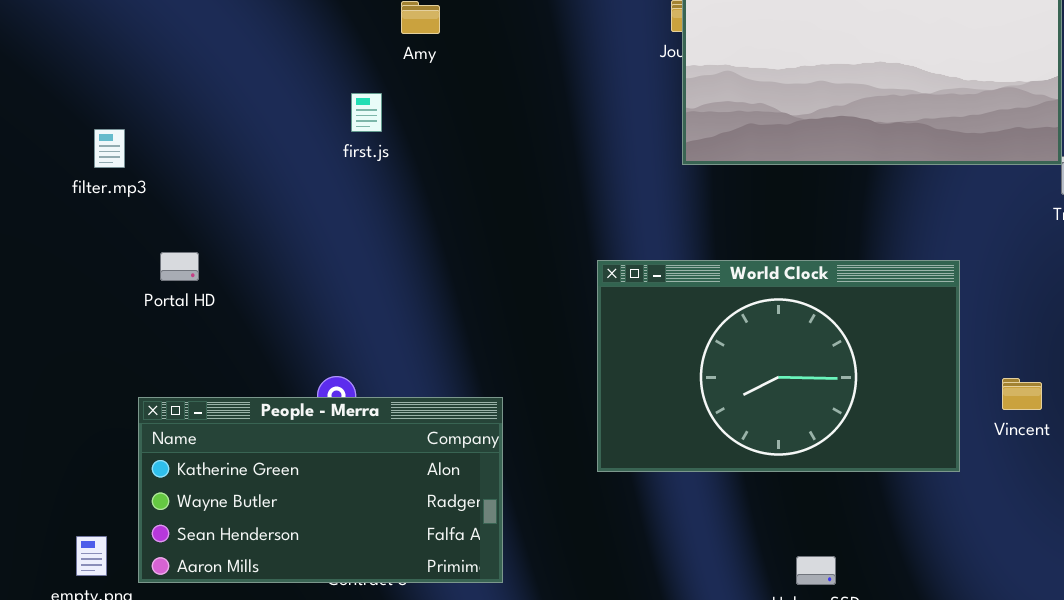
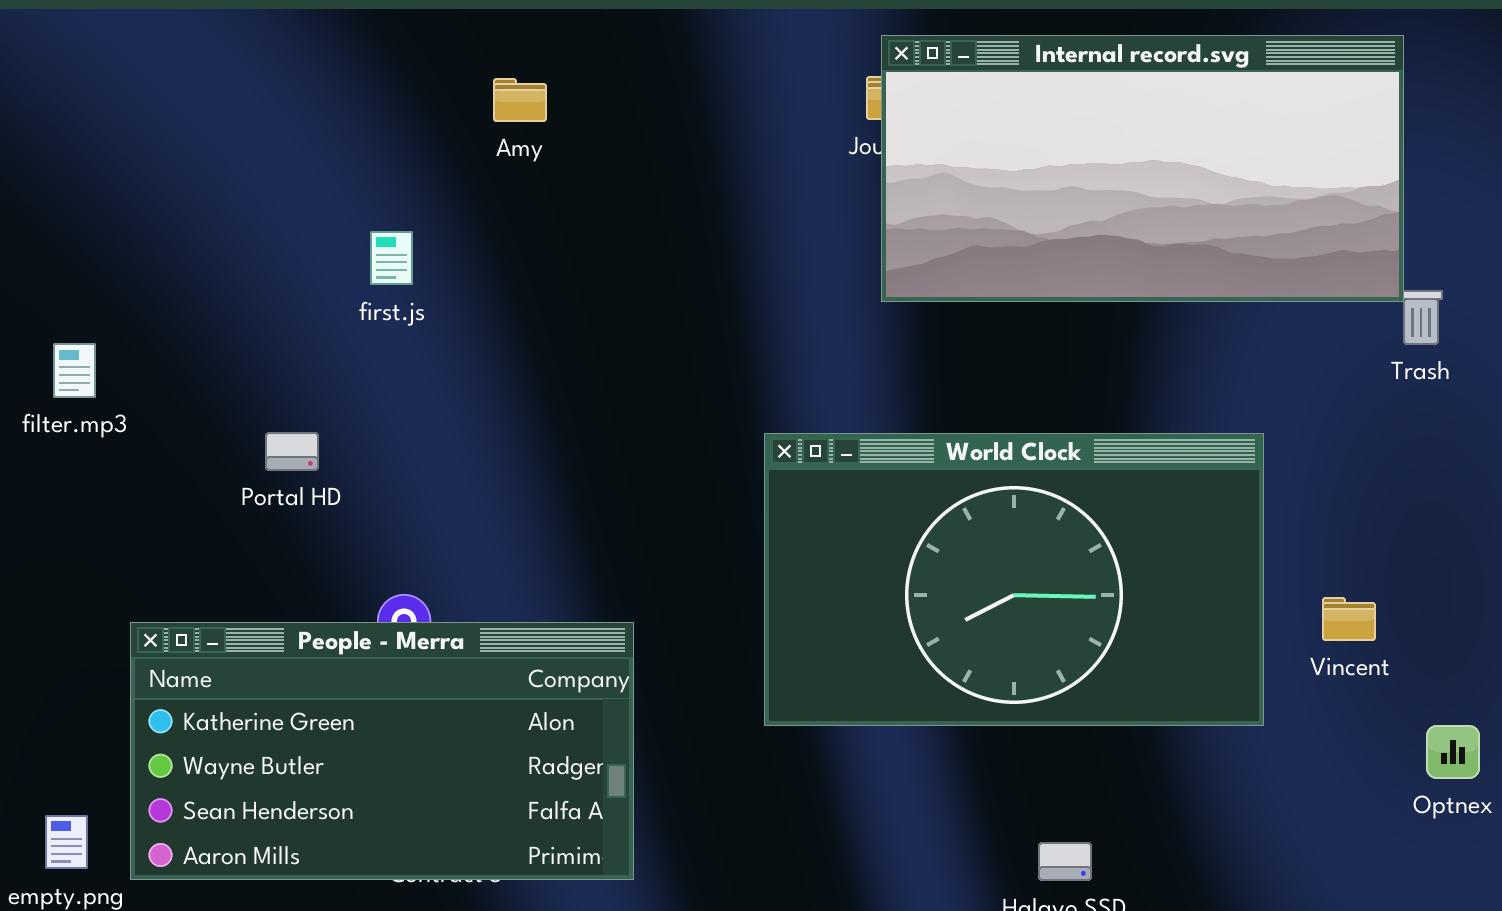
first.js: [351,93,382,132] -> [370,231,413,285], moved
filter.mp3: [94,129,125,168] -> [53,343,96,398], moved
Portal HD: [160,252,199,281] -> [265,432,319,471], moved

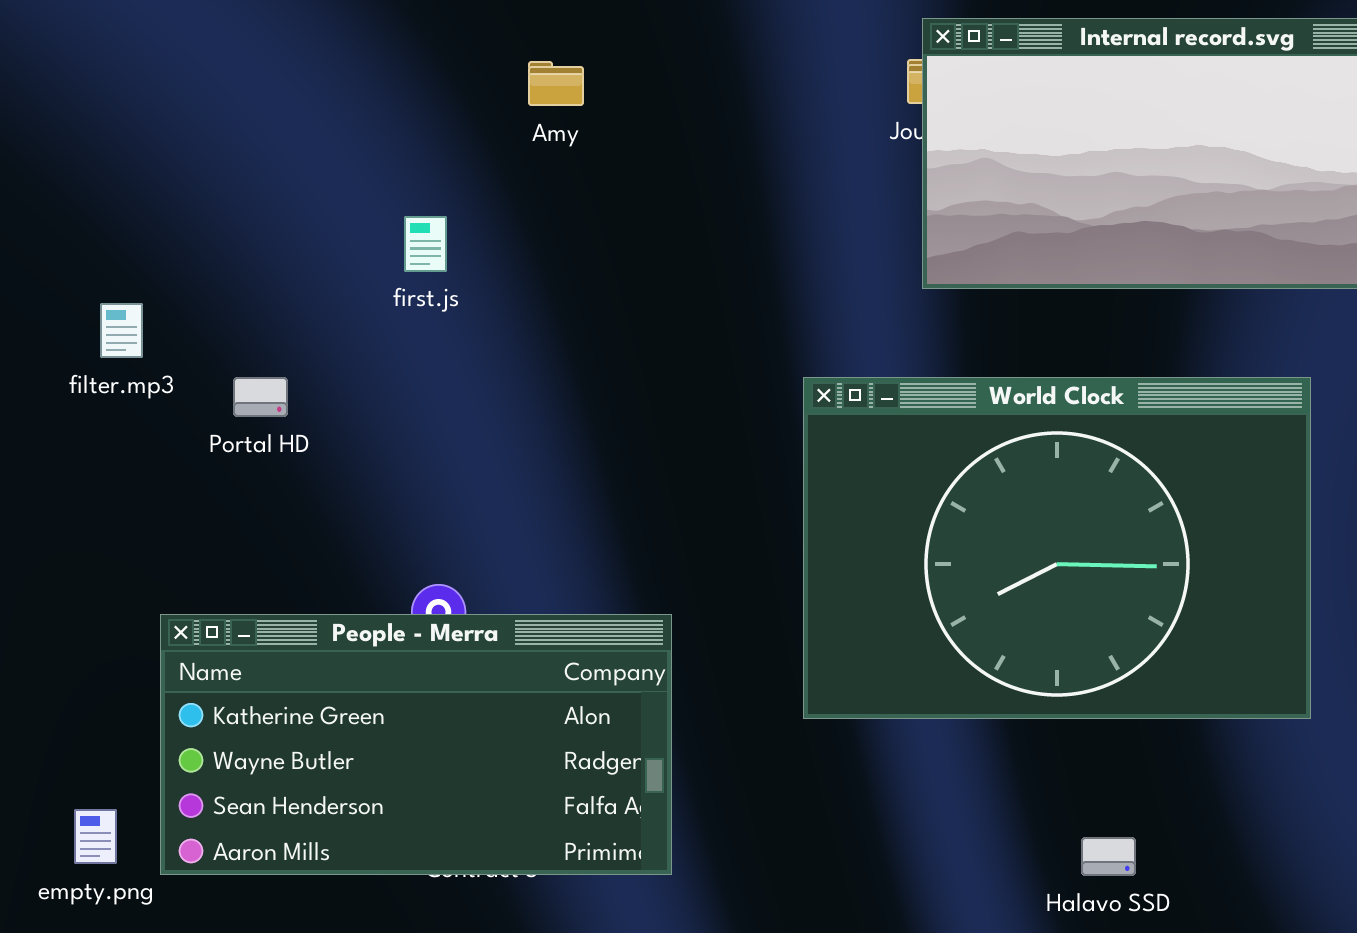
filter.mp3: [53,343,96,398] -> [100,303,143,358], moved
Portal HD: [265,432,319,471] -> [233,377,288,417], moved
World Clock: [764,433,1264,726] -> [803,377,1311,719], resized

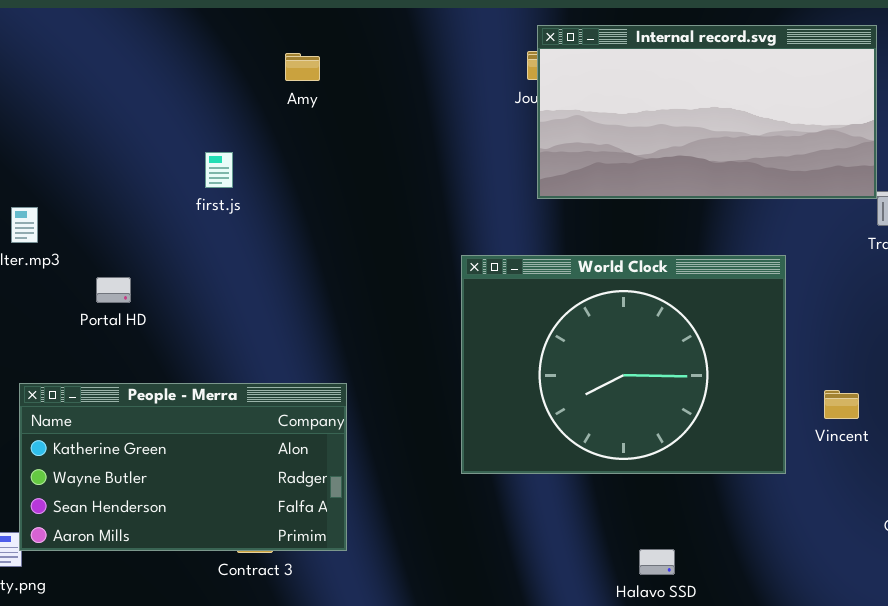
Portal HD: [233,377,288,417] -> [96,277,131,303], moved
People - Merra: [160,614,672,875] -> [19,383,347,551], moved

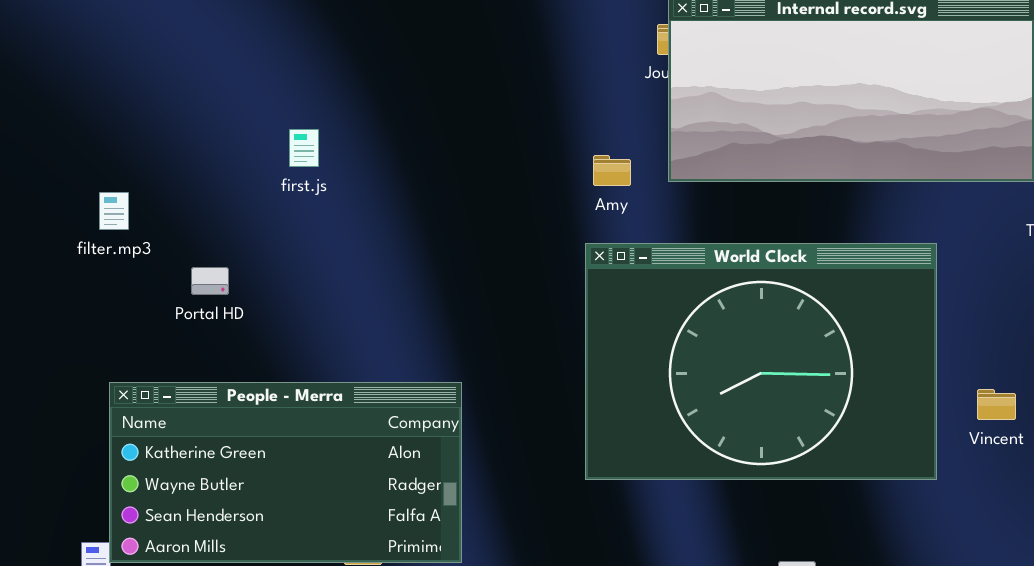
Amy: [285,53,320,81] -> [593,155,631,186], moved
first.js: [205,152,233,188] -> [289,129,319,167], moved

